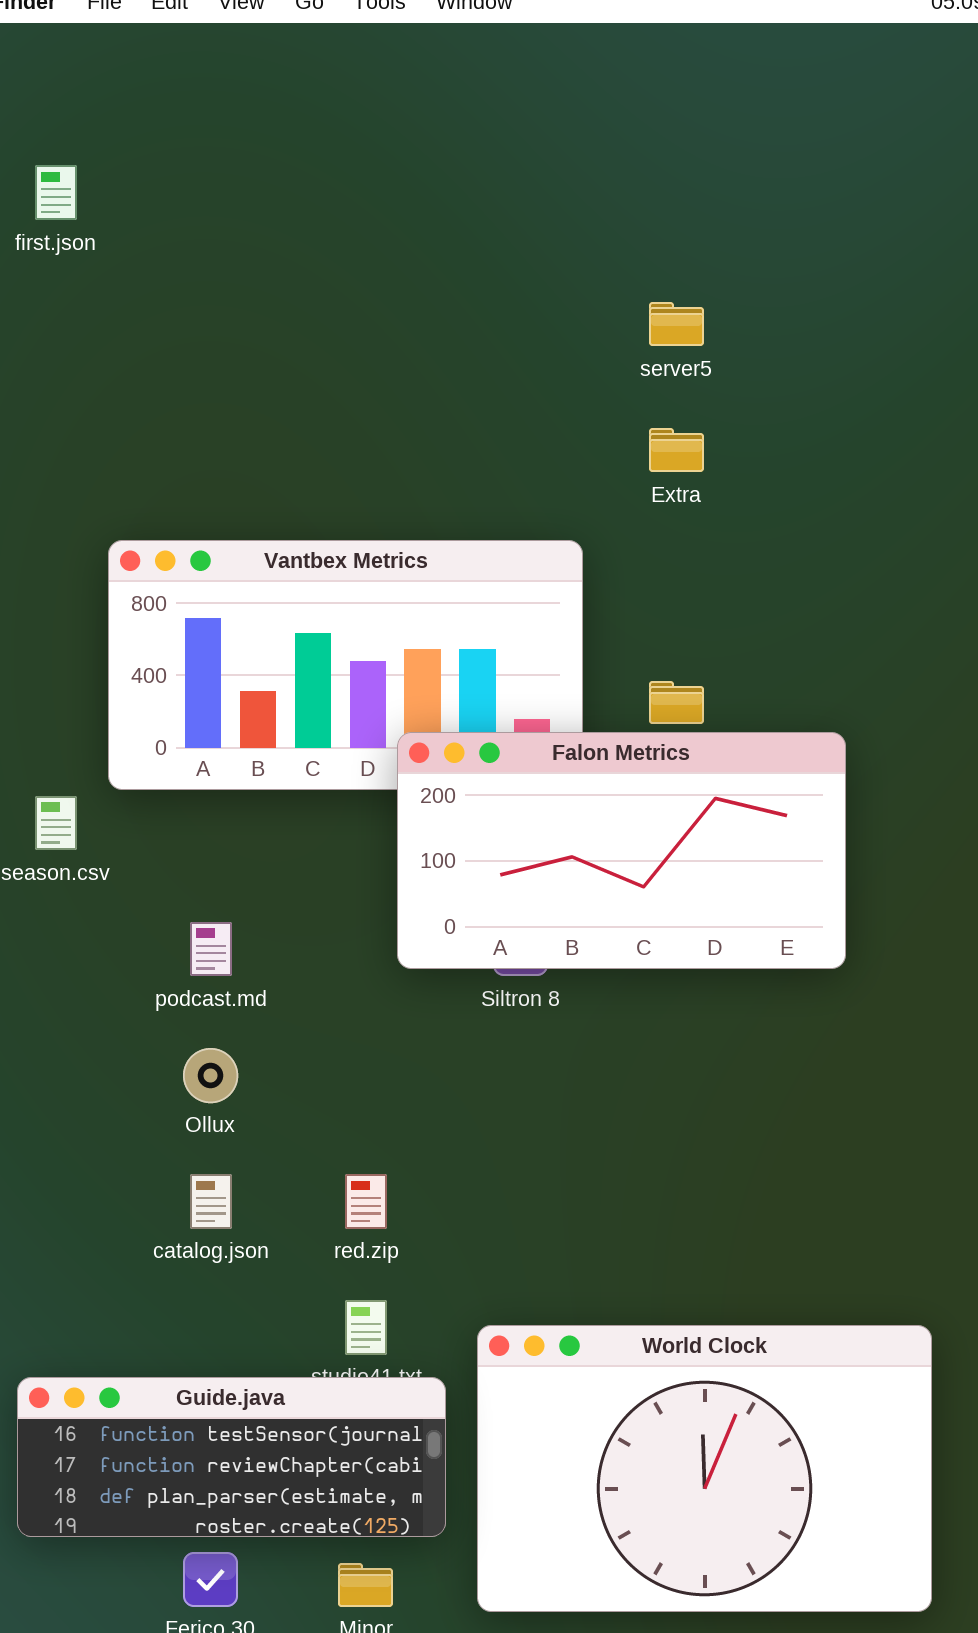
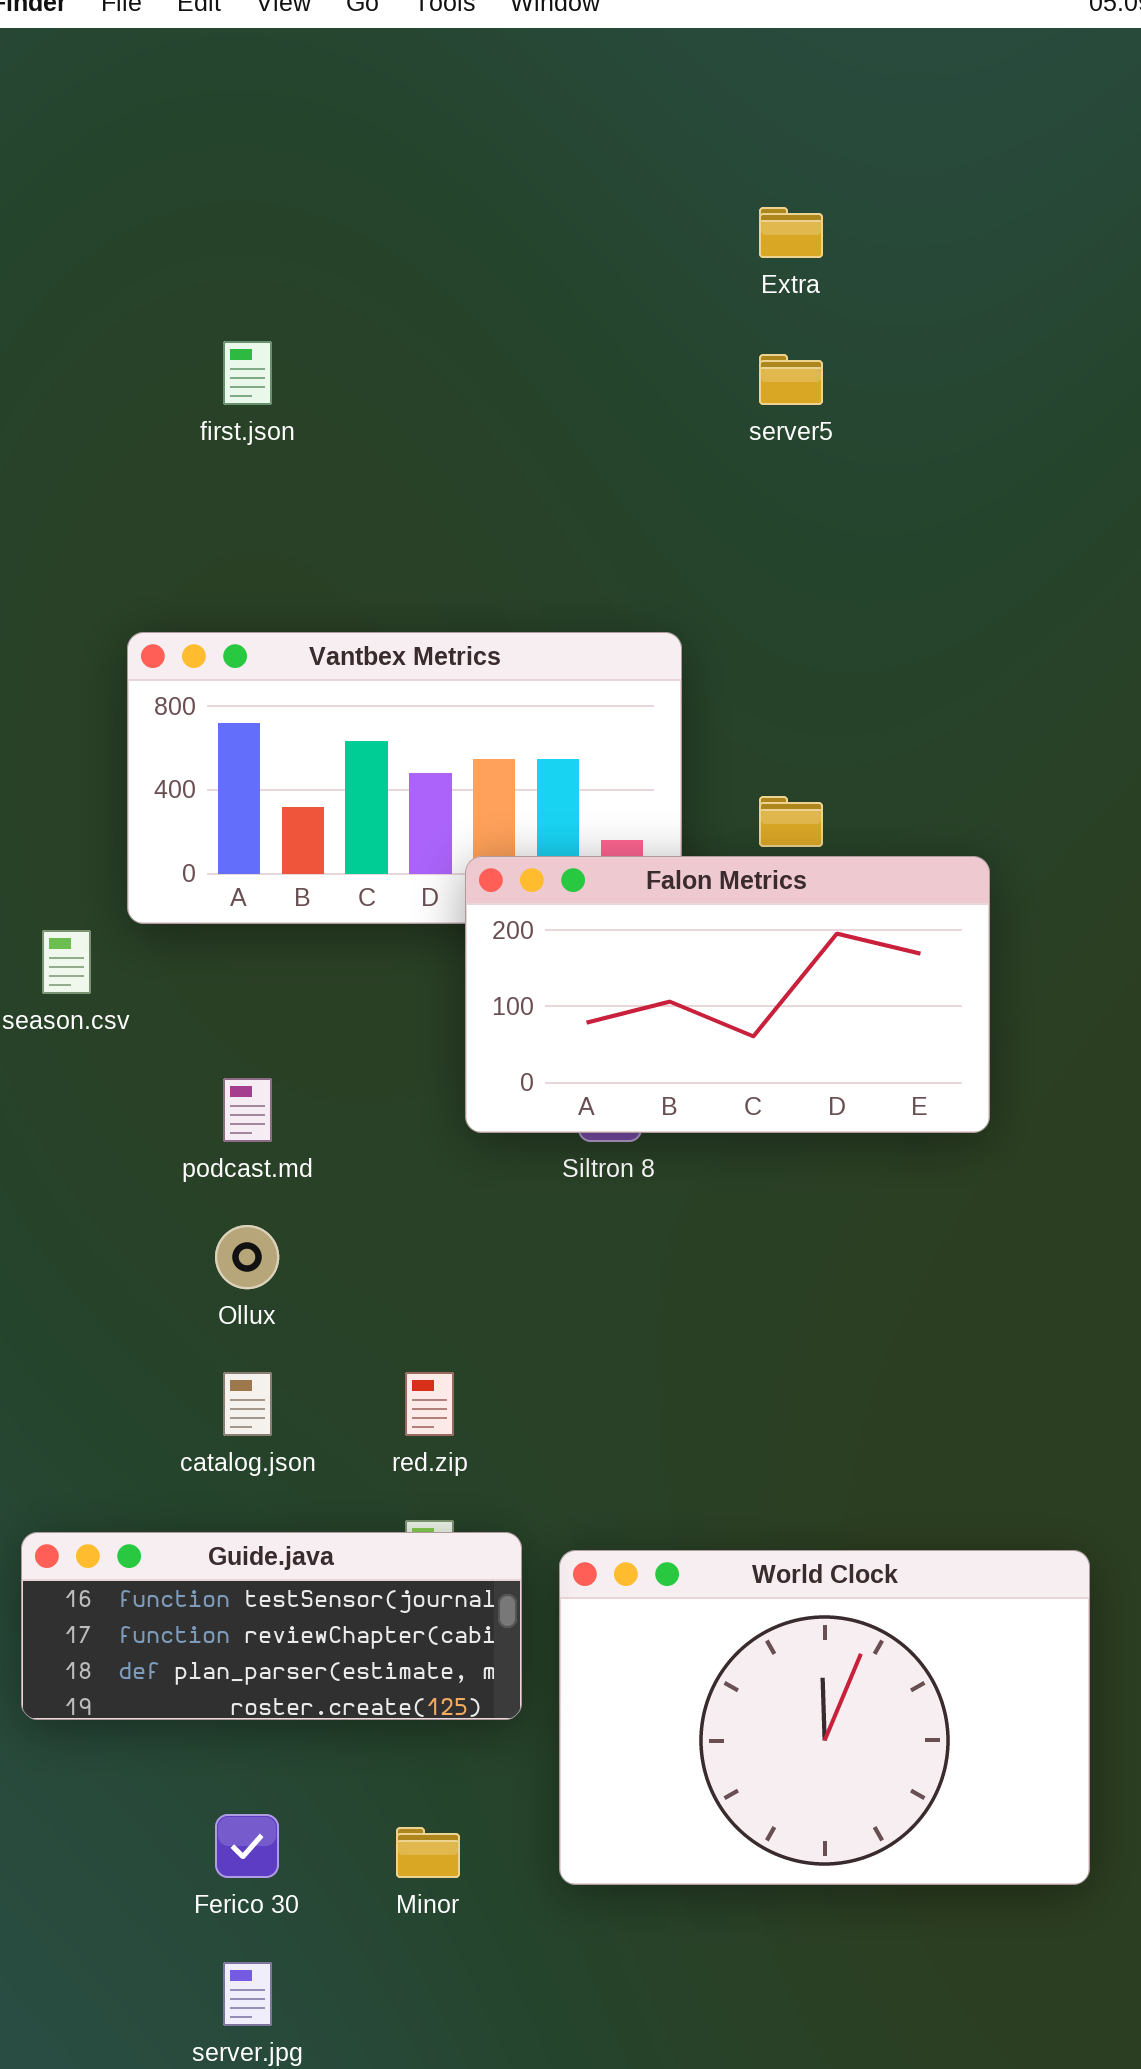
first.json: [35,165,77,220] -> [223,341,272,405], moved
Extra: [649,428,704,472] -> [759,207,823,258], moved
Guide.java: [17,1377,446,1537] -> [21,1532,522,1720], moved

